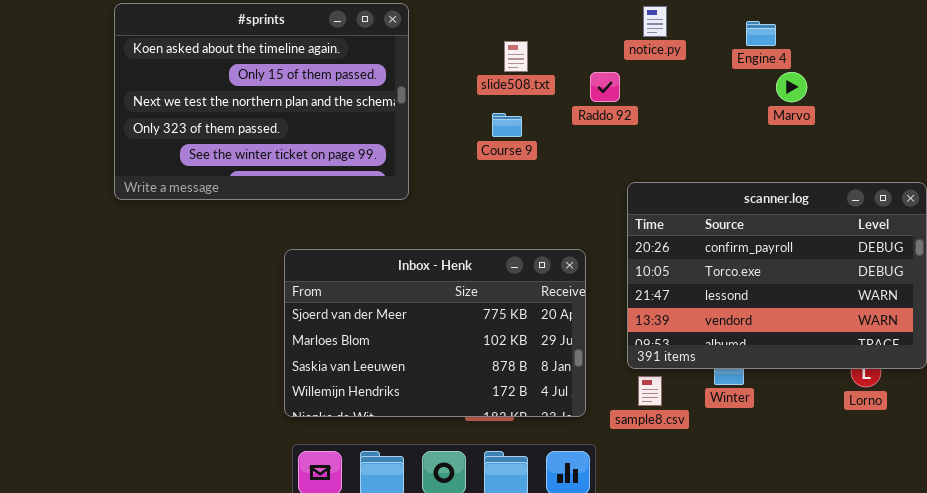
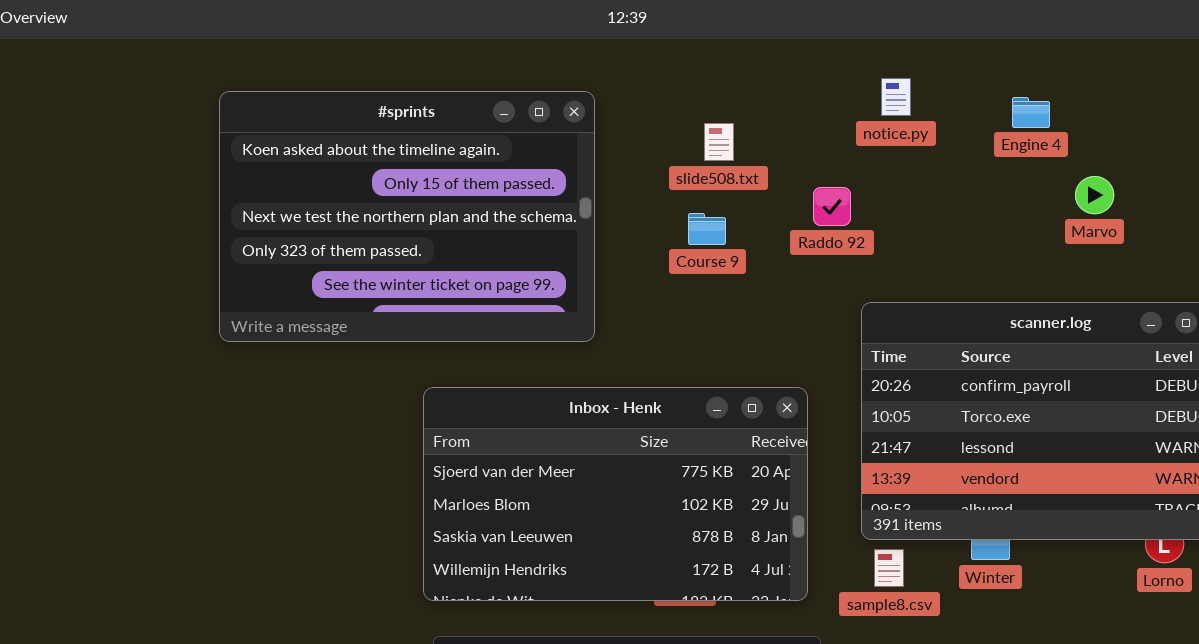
#sprints: [114,3,409,200] -> [219,91,595,342], moved
Raddo 92: [590,72,620,102] -> [813,187,851,226], moved
Marvo: [776,72,807,102] -> [1075,176,1114,214], moved

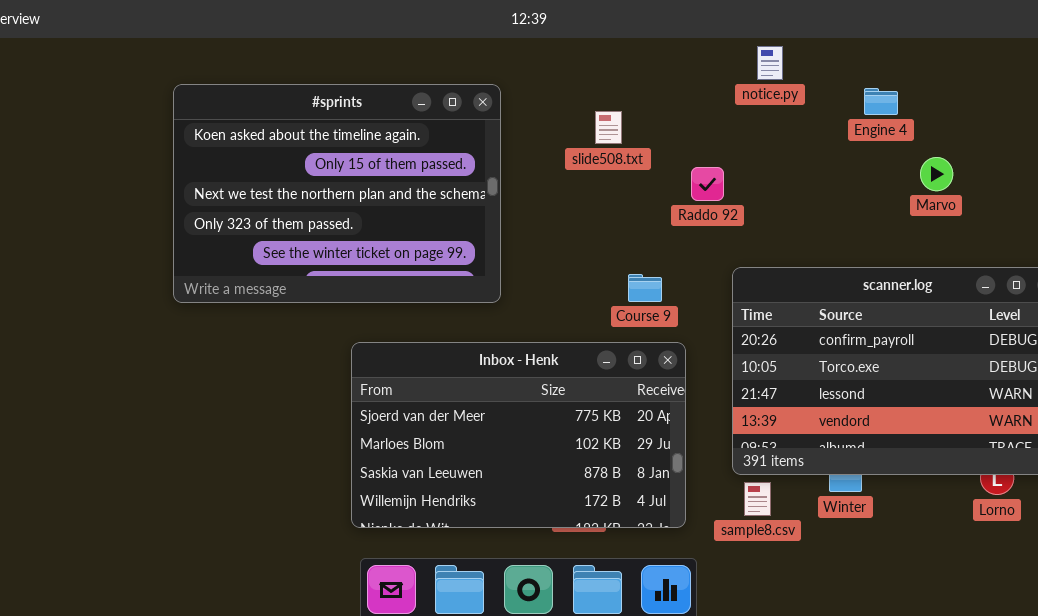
notice.py: [881,78,911,116] -> [757,46,783,80], moved
Course 9: [688,213,726,245] -> [628,274,662,302], moved

